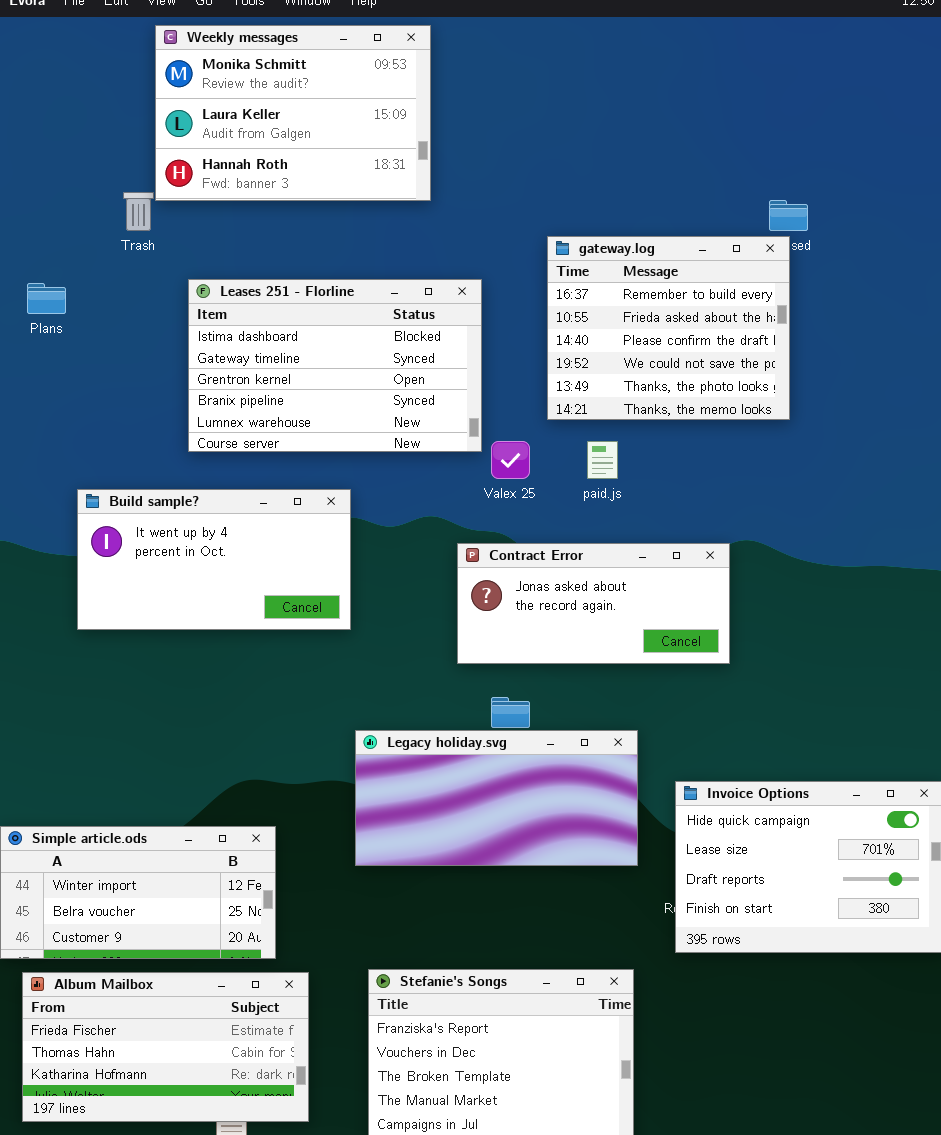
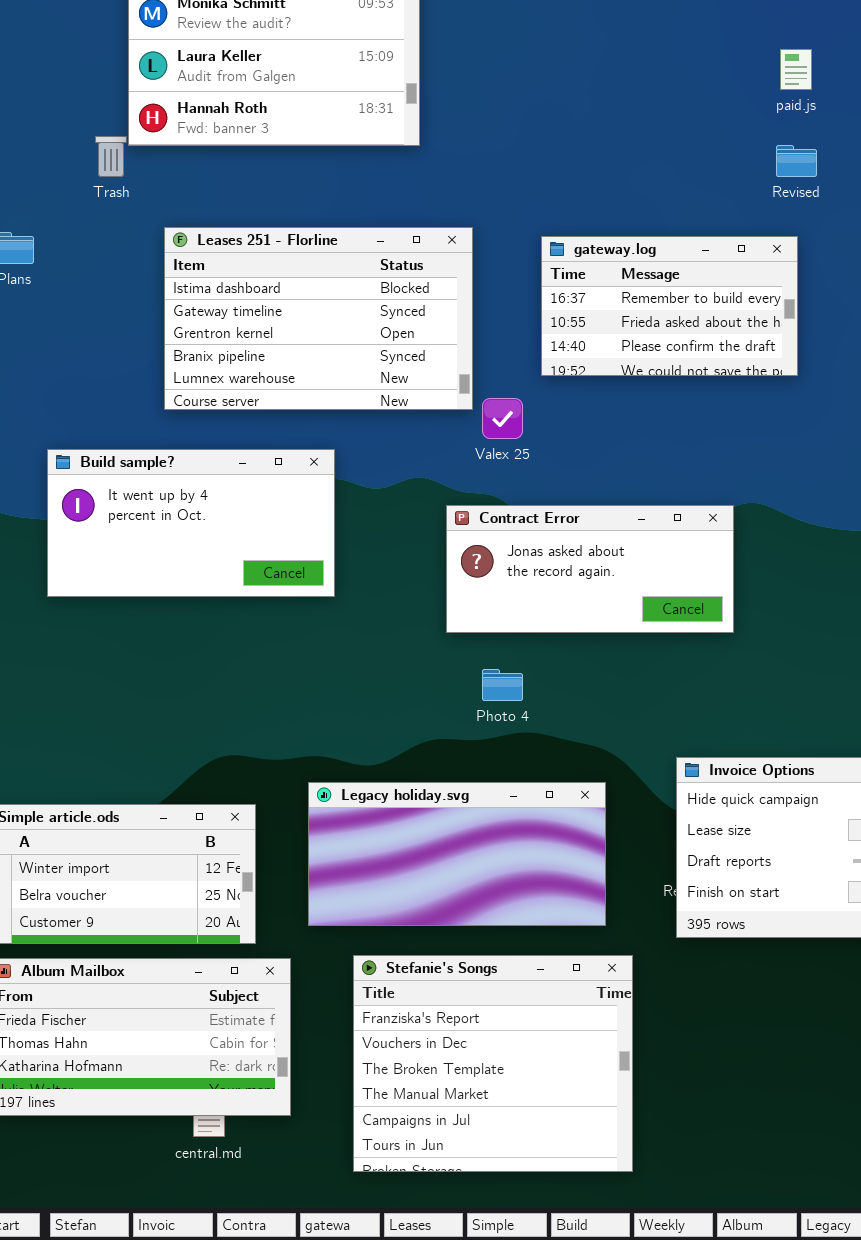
gateway.log: [547,236,790,420] -> [541,236,798,376], resized
paid.js: [587,441,618,479] -> [780,49,812,90], moved
Legacy holiday.svg: [355,730,638,866] -> [308,782,606,926], moved

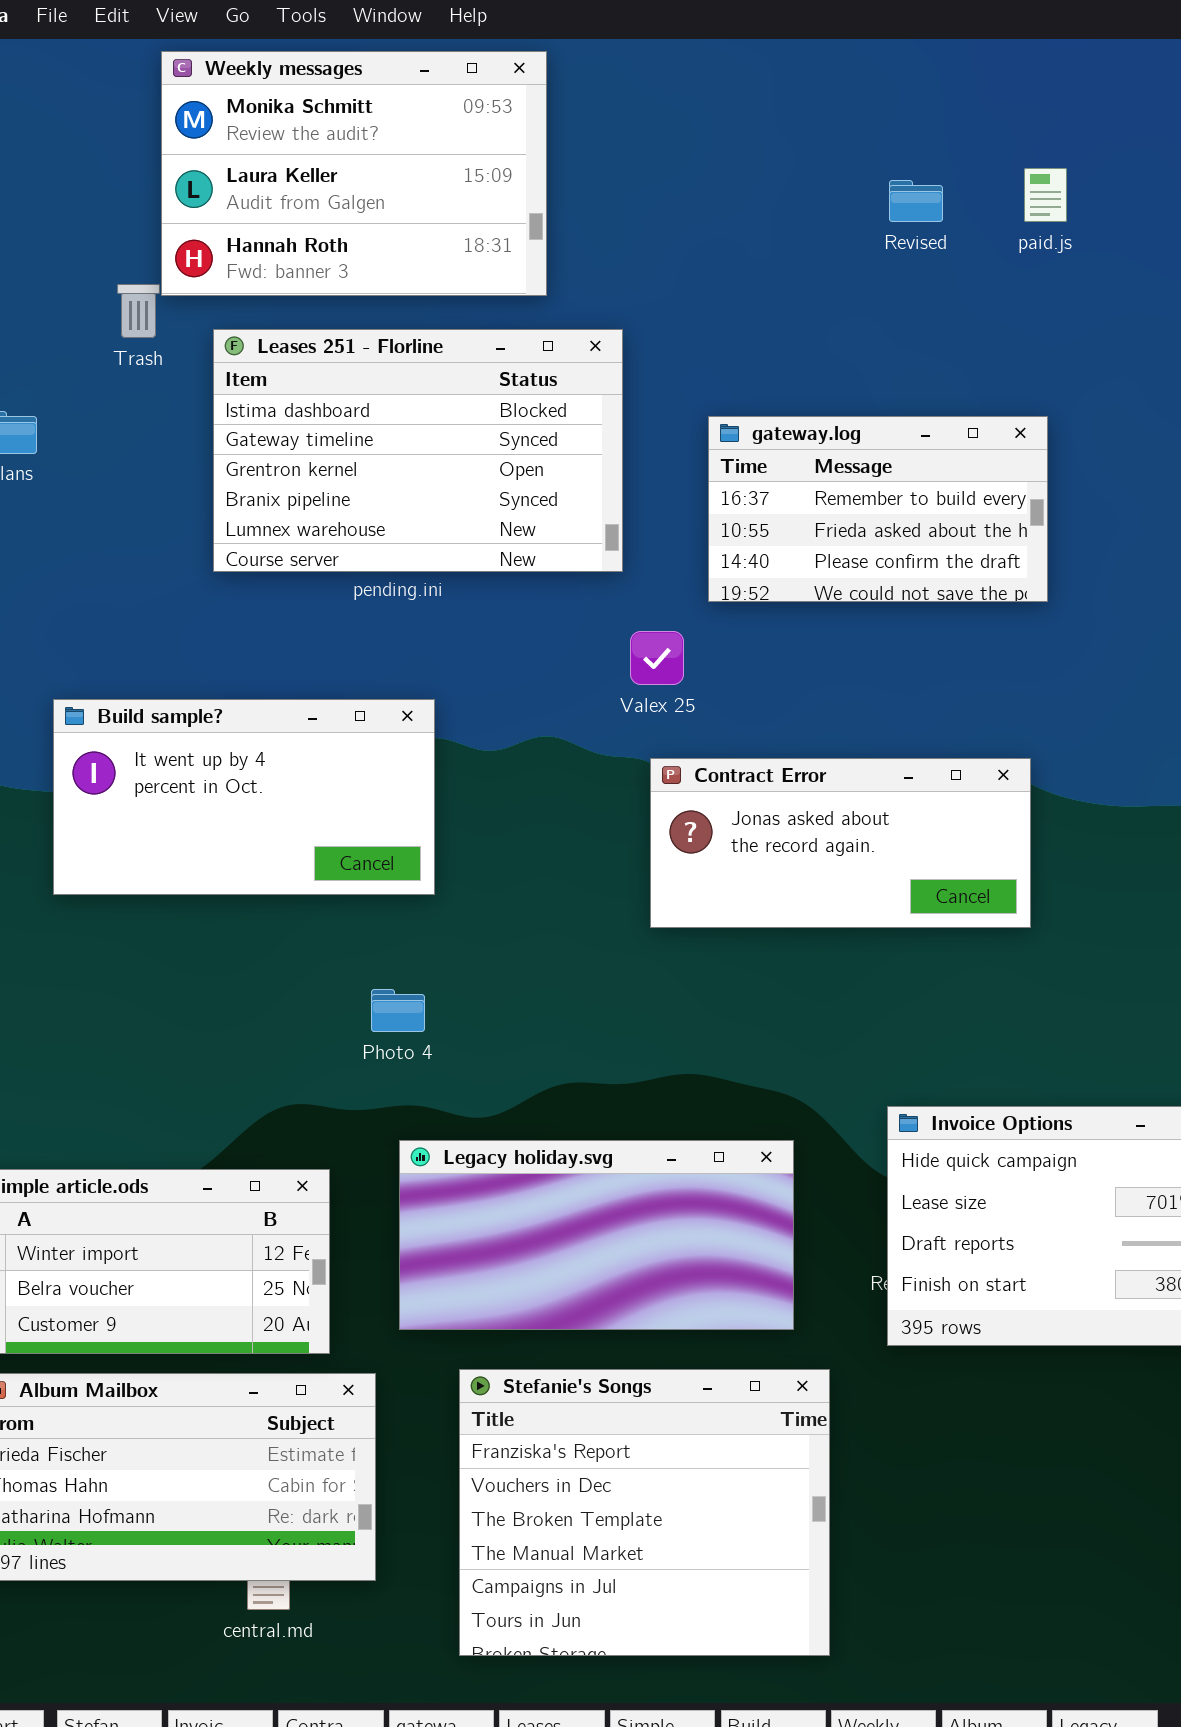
Revised: [776,145,817,177] -> [889,180,943,222], moved
Leases 251 - Florline: [164,227,473,410] -> [213,329,623,572], moved
Contract Error: [446,505,734,633] -> [650,758,1031,928], moved
Photo 4: [482,669,523,701] -> [371,989,425,1032], moved

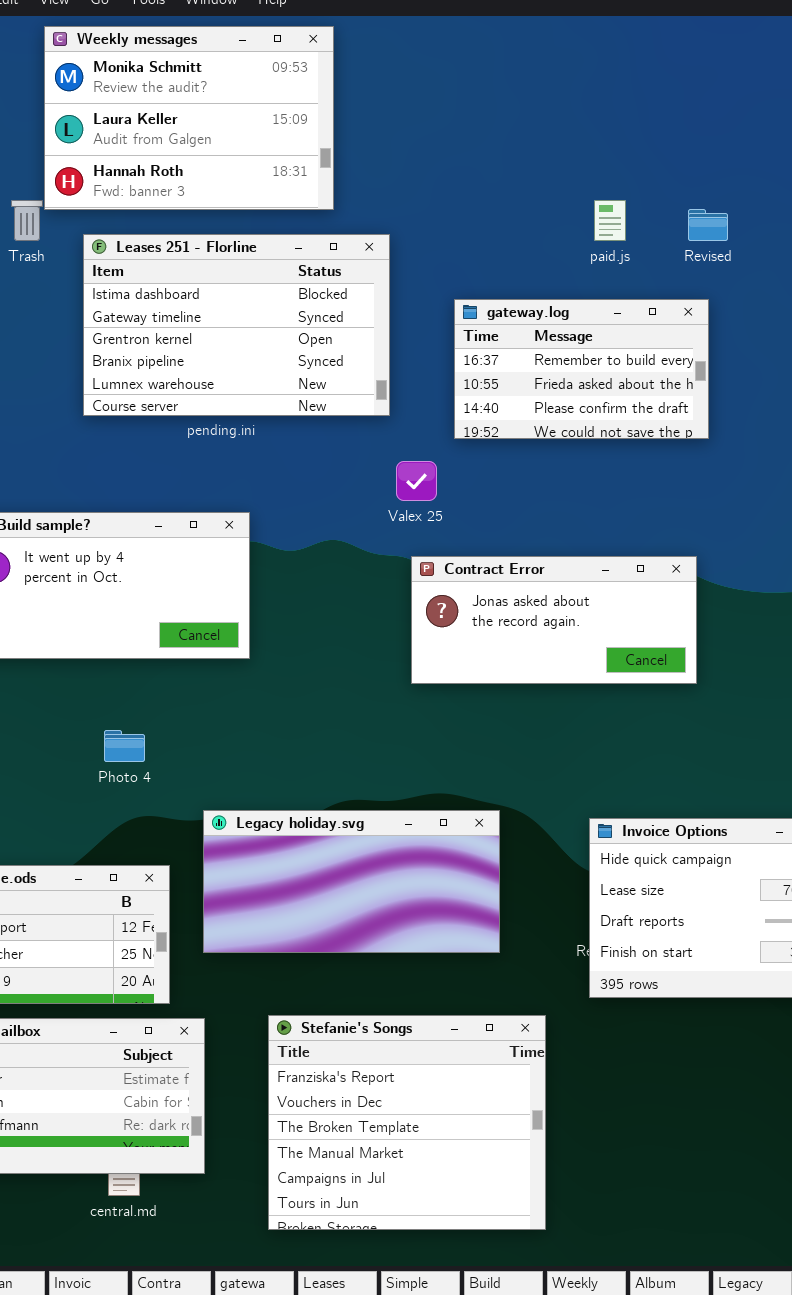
paid.js: [1024,168,1067,222] -> [594,200,626,241], moved
Revised: [889,180,943,222] -> [688,209,728,241], moved
Photo 4: [371,989,425,1032] -> [104,730,145,762], moved
Legacy holiday.svg: [399,1140,794,1330] -> [203,810,500,953], moved

